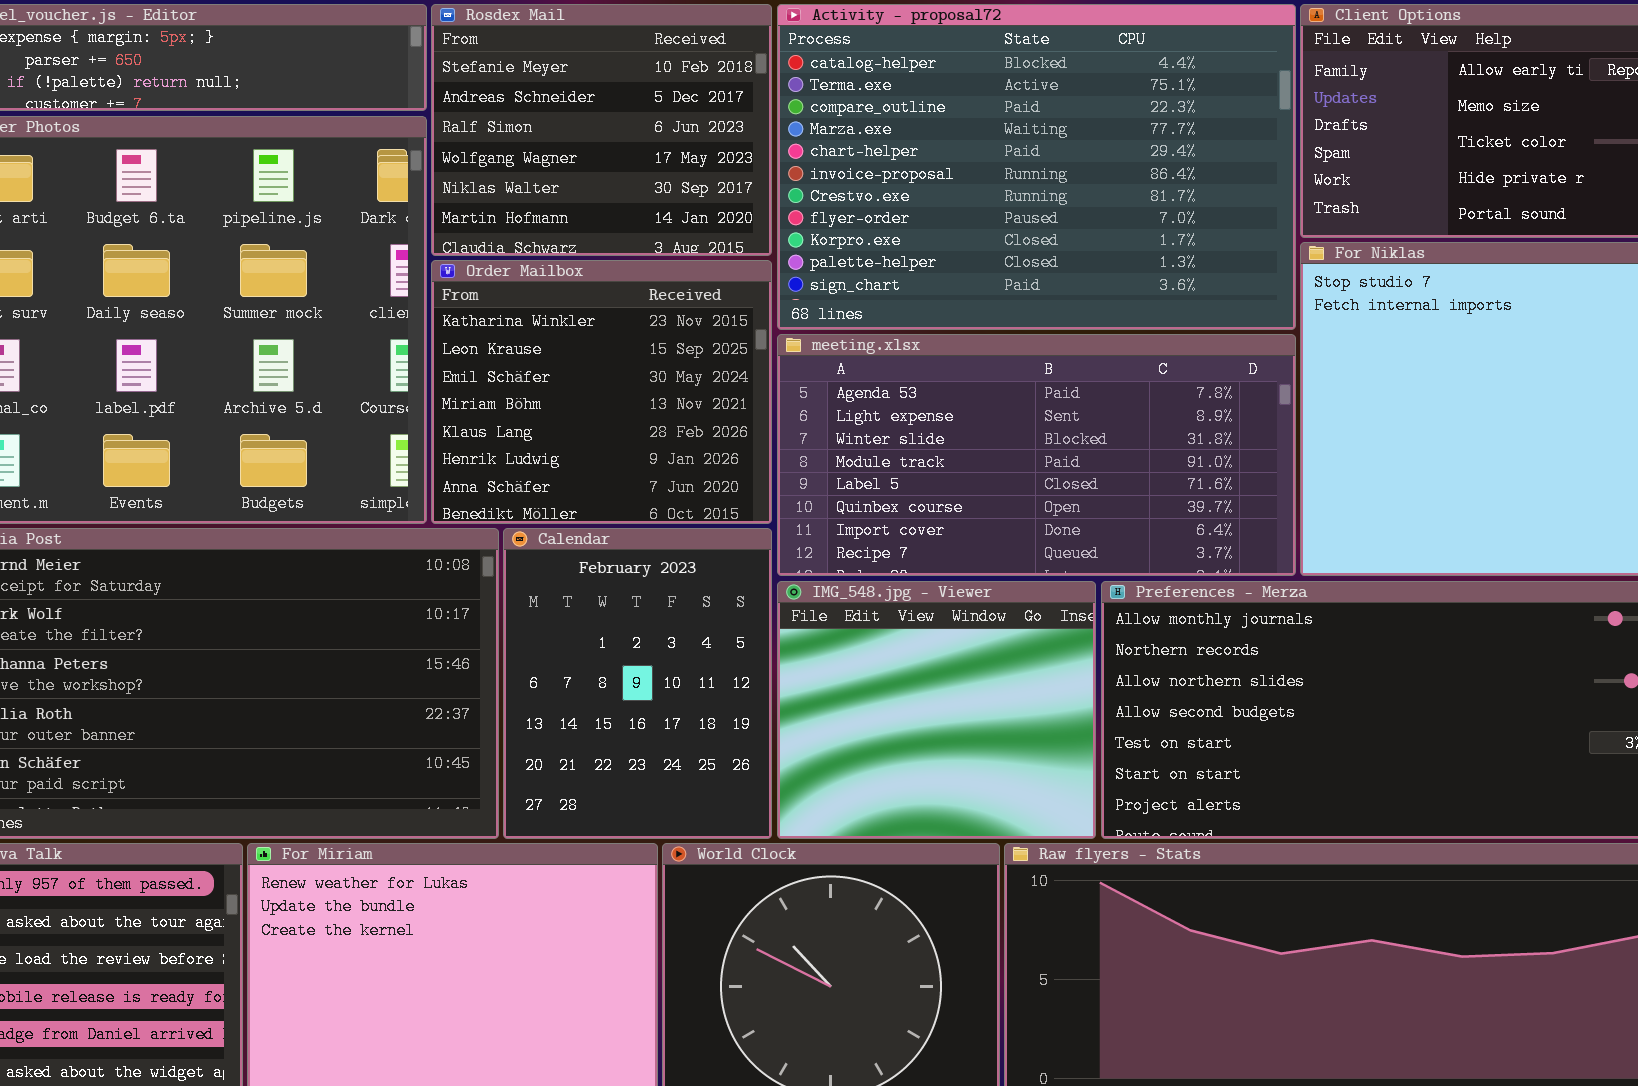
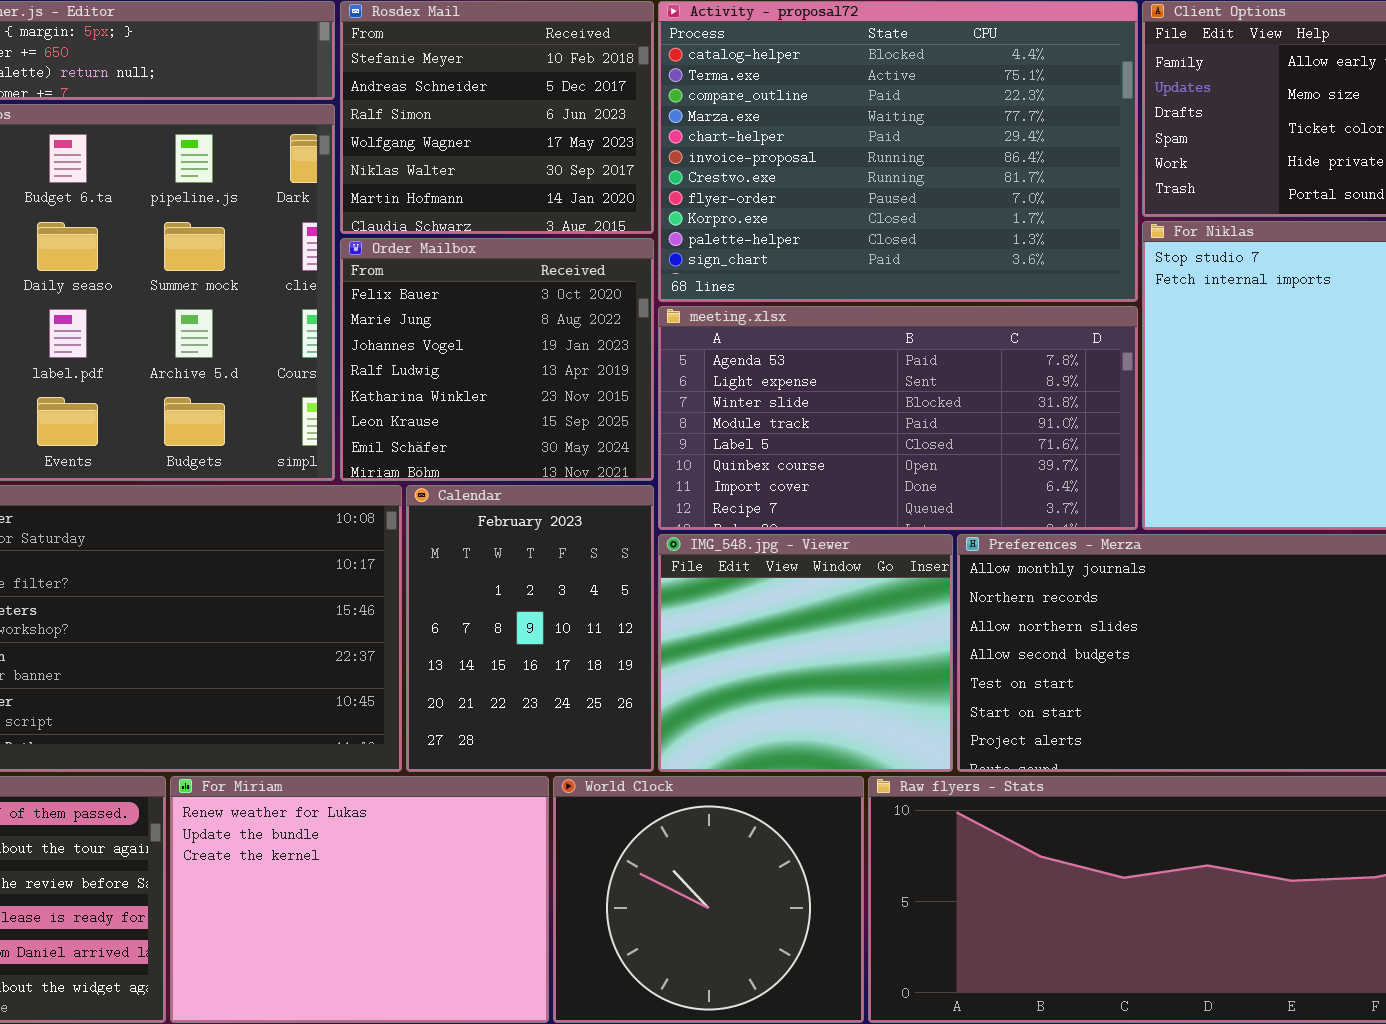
Order Mailbox: [431,260,772,524] -> [340,238,654,481], scrolled up 4 rows

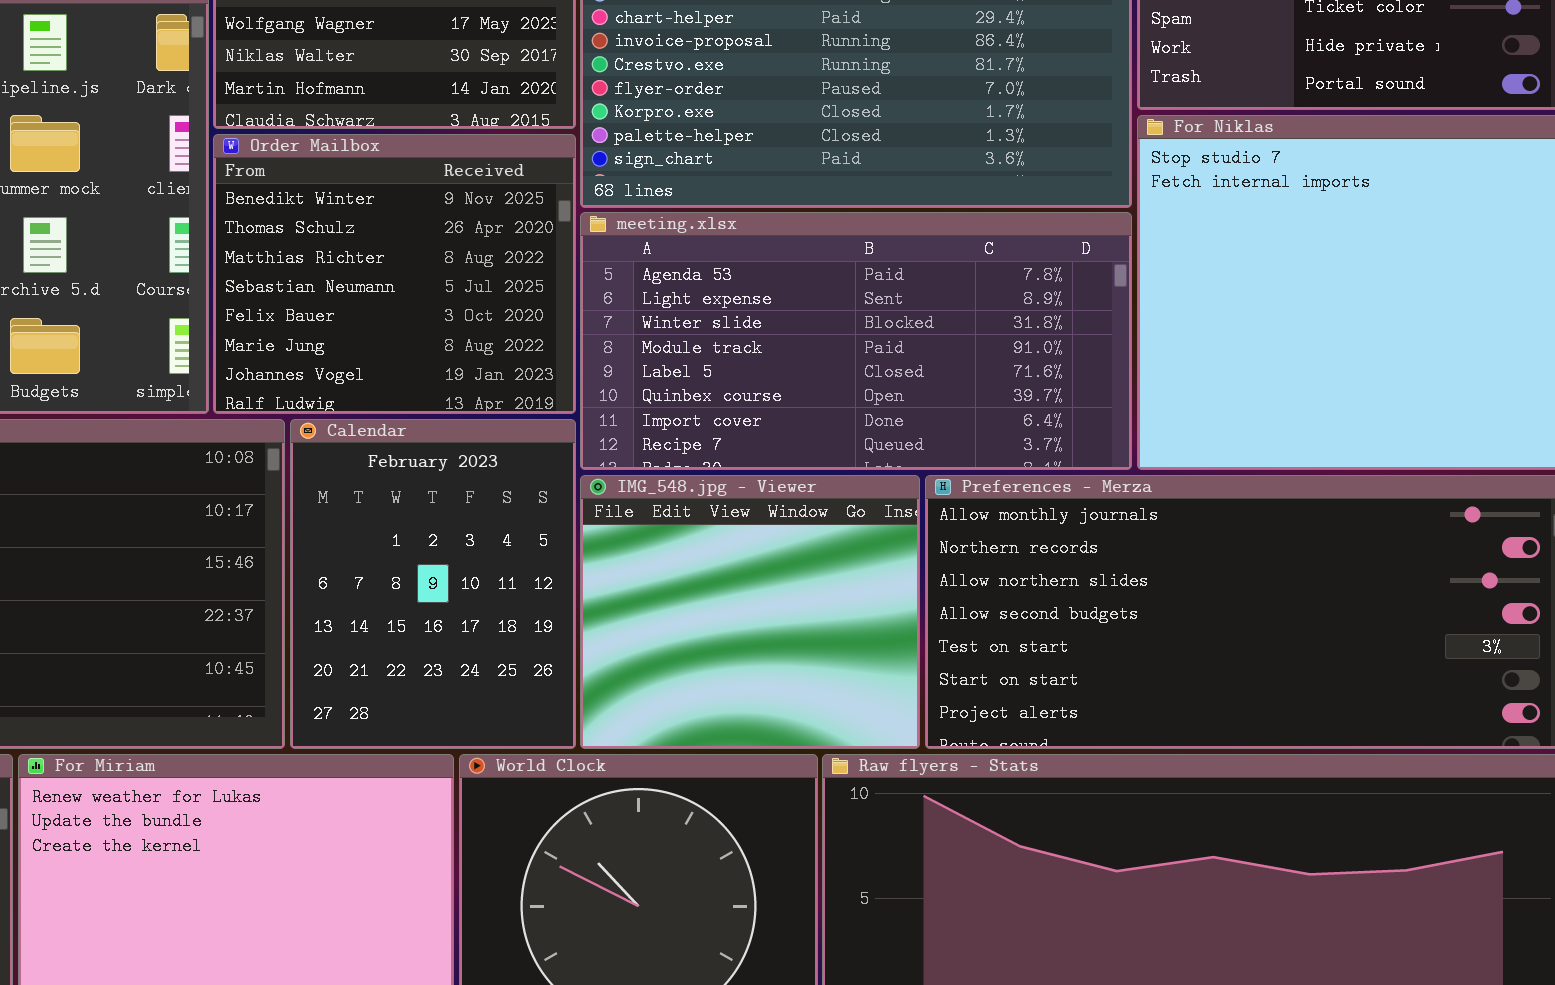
Order Mailbox: [340,238,654,481] -> [213,134,576,414], scrolled up 4 rows

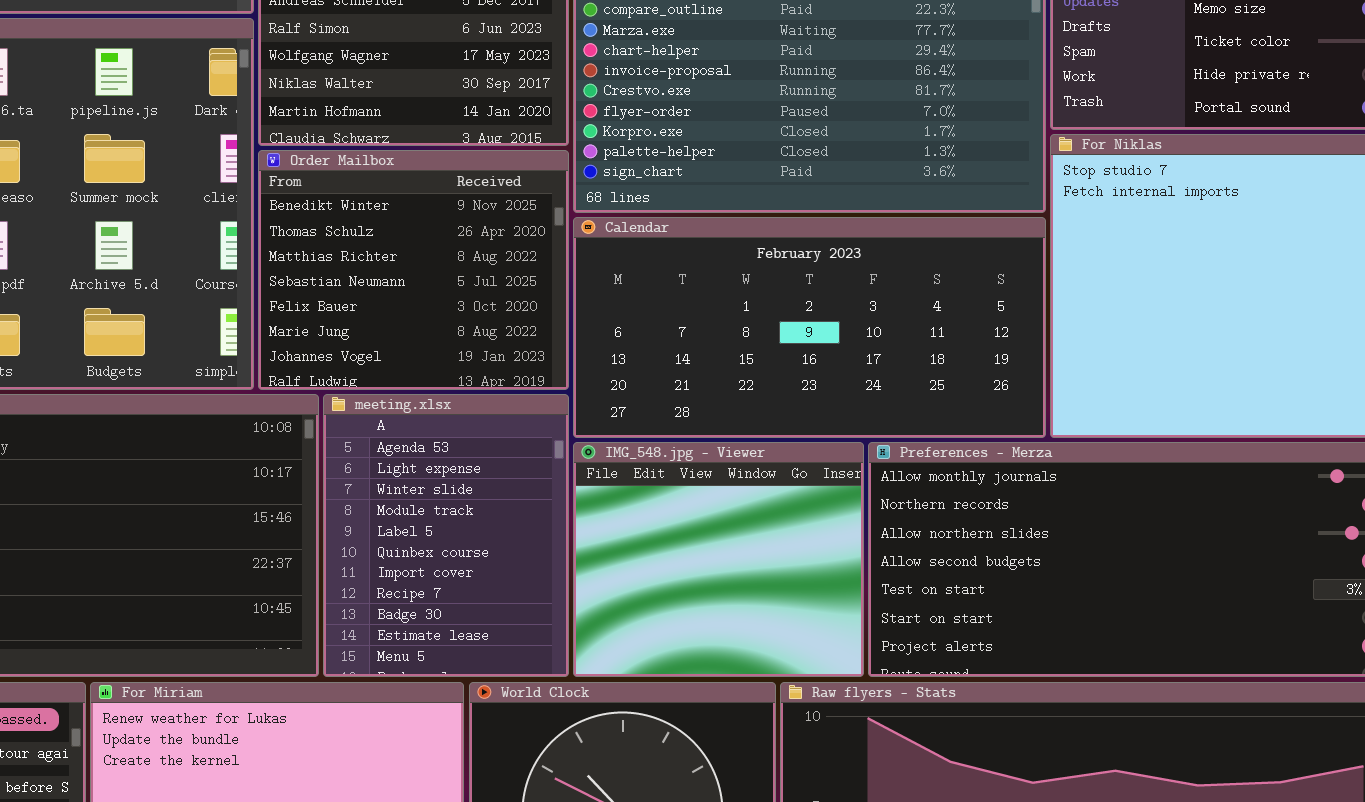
meeting.xlsx: [580,212,1132,470] -> [323,394,569,677], moved, resized
Calendar: [290,419,576,749] -> [573,217,1046,438], moved, resized

